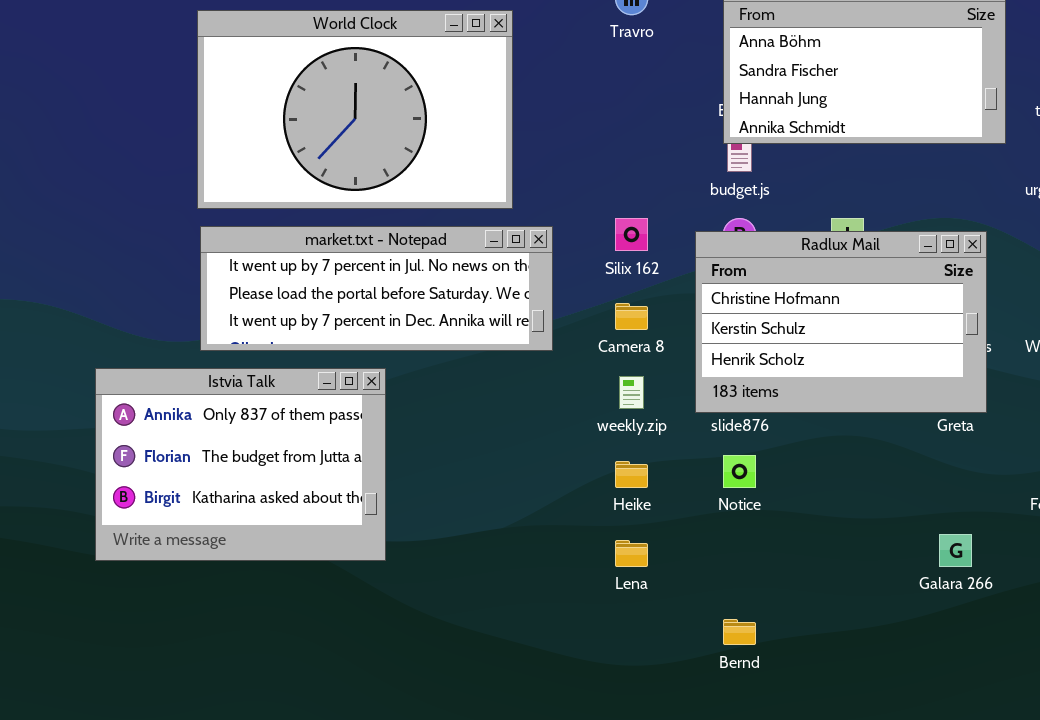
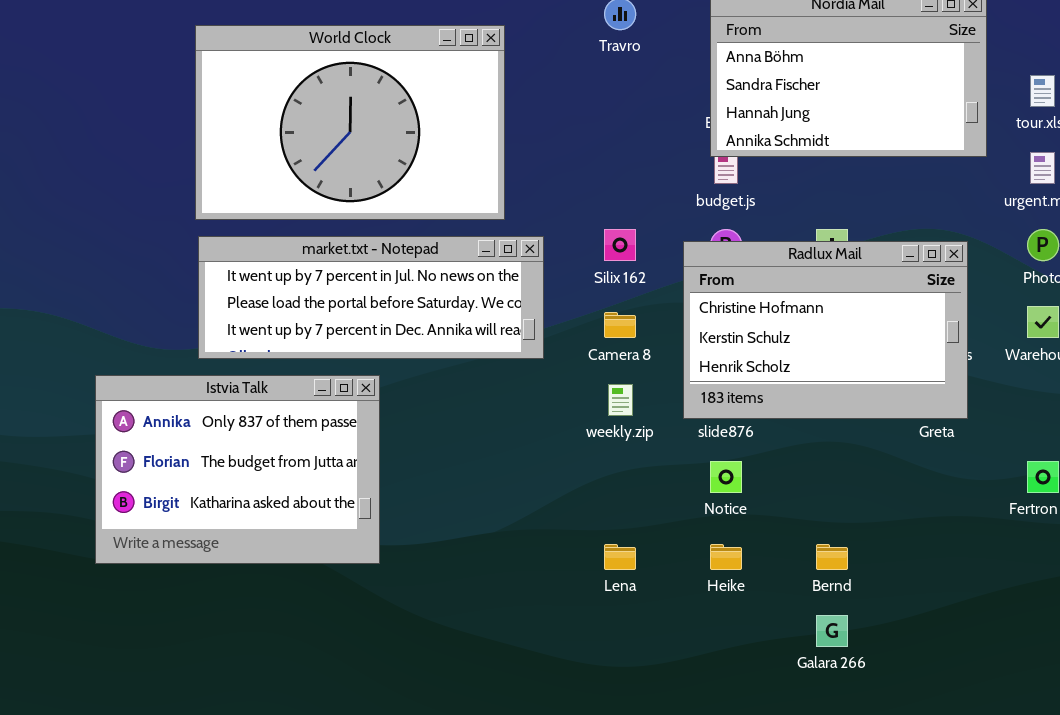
Heike: [615,461,648,488] -> [710,544,742,570], moved
Galara 266: [939,534,972,567] -> [816,615,848,647], moved
Bernd: [723,619,756,645] -> [816,544,848,570], moved

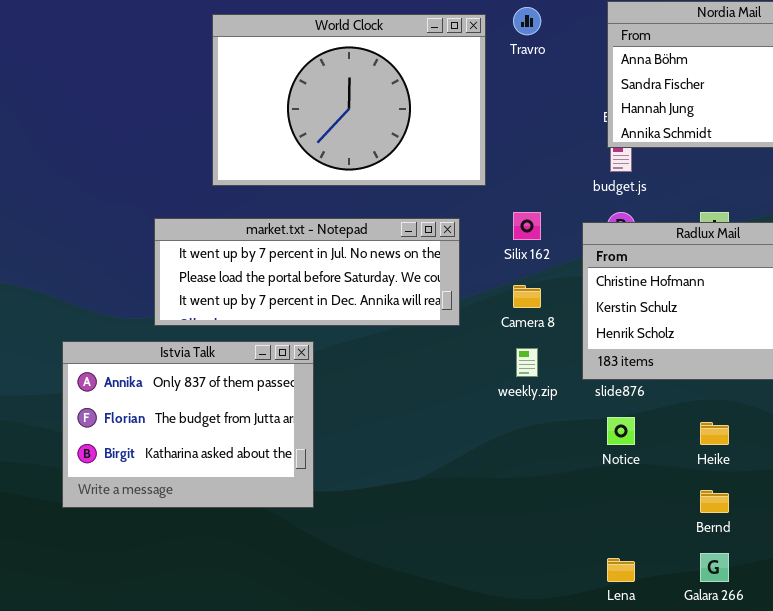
World Clock: [195,25,505,220] -> [212,14,486,186], moved
Lena: [604,544,636,570] -> [607,558,635,582], moved
Heike: [710,544,742,570] -> [700,422,729,445], moved

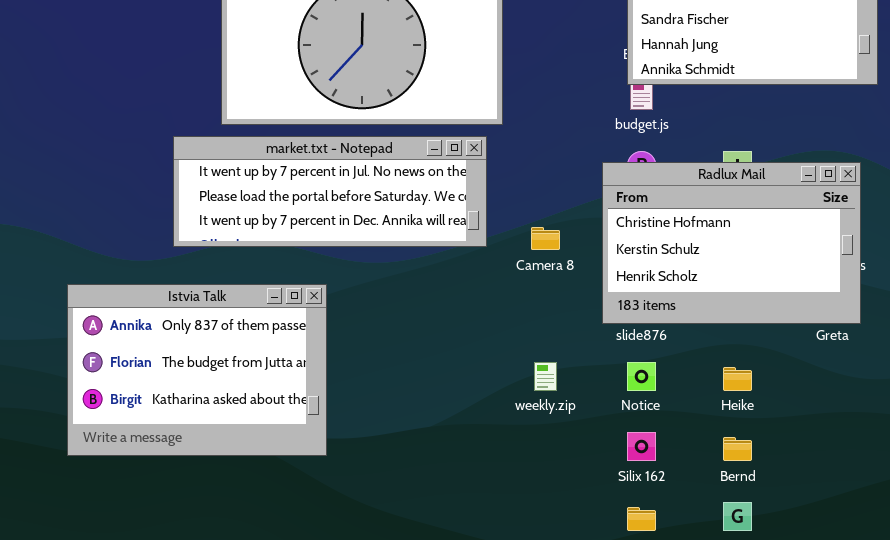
Silix 162: [513,212,541,240] -> [627,432,656,461], moved
market.txt - Notepad: [154,218,460,326] -> [173,136,487,247], moved
weekly.zip: [516,348,538,377] -> [534,362,557,391], moved

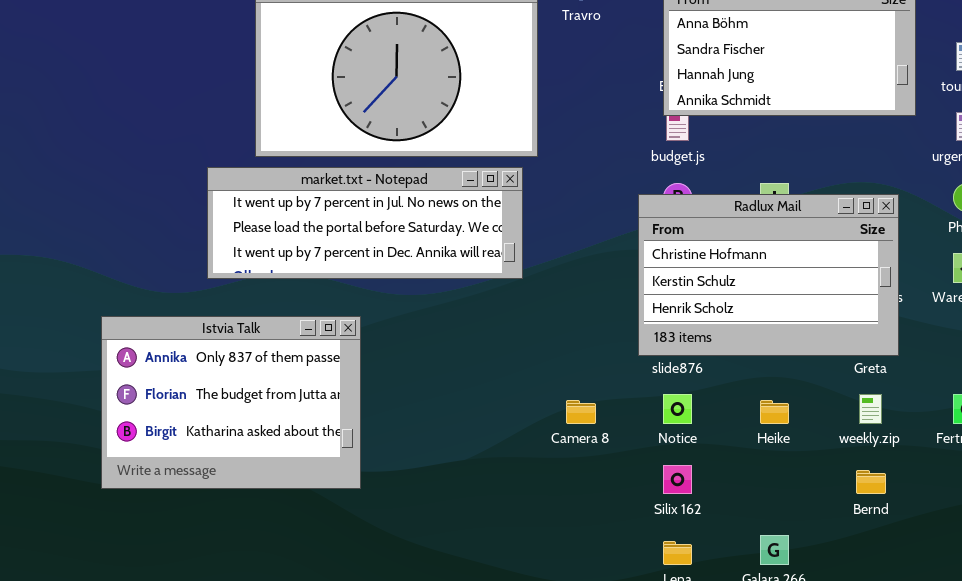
Camera 8: [531,227,560,250] -> [566,400,596,424], moved
weekly.zip: [534,362,557,391] -> [859,394,882,424], moved
Bernd: [723,437,752,461] -> [856,470,886,494], moved

